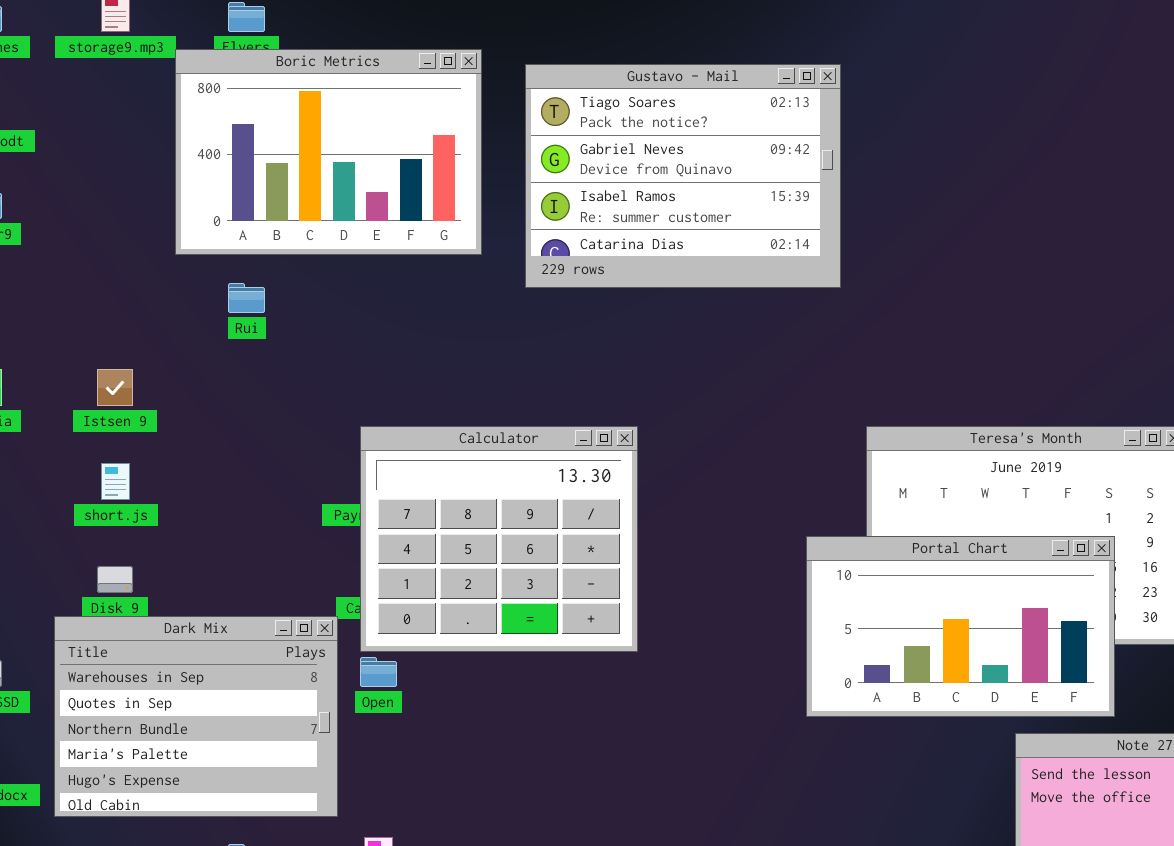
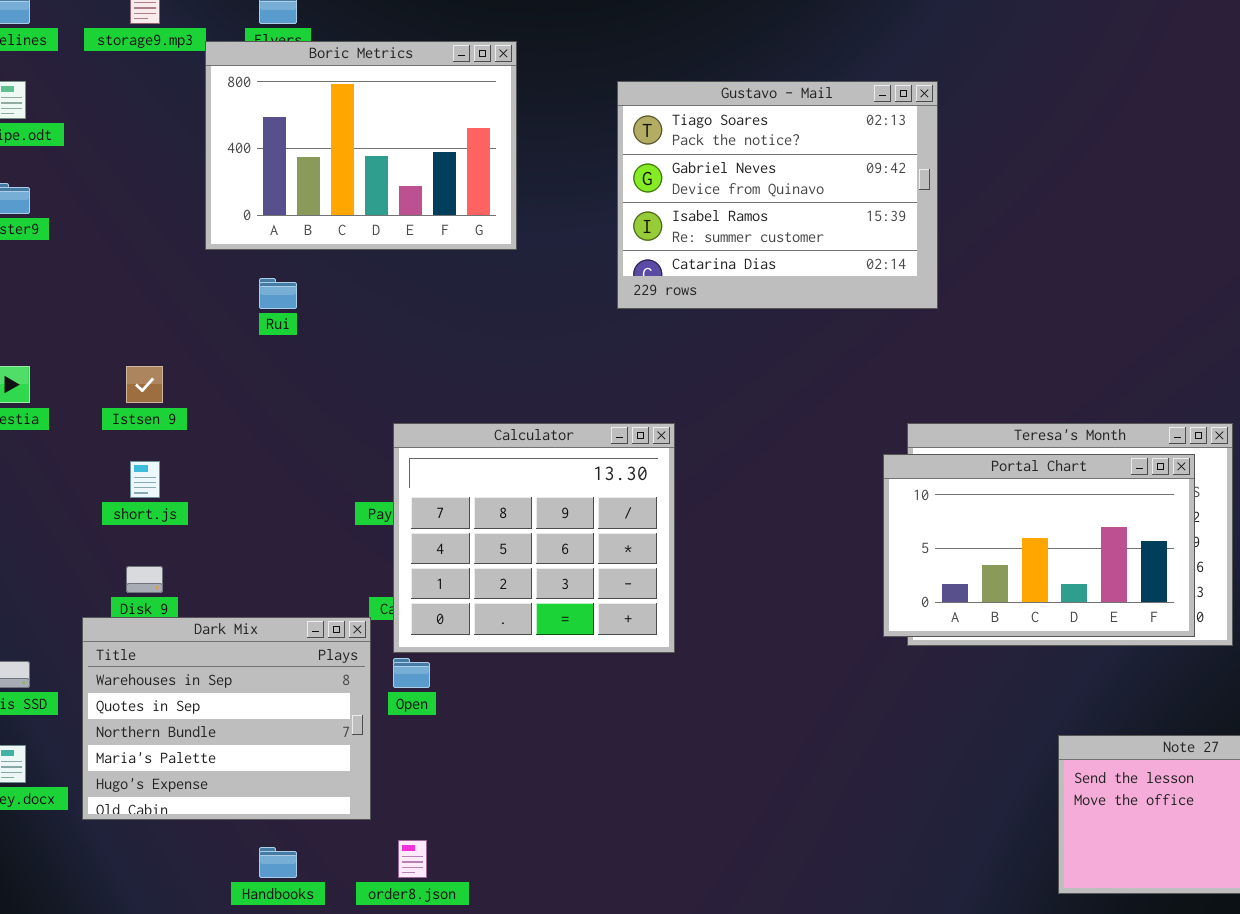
Gustavo - Mail: [525,64,841,288] -> [617,81,938,309], moved
Portal Chart: [806,536,1115,717] -> [883,454,1195,637], moved

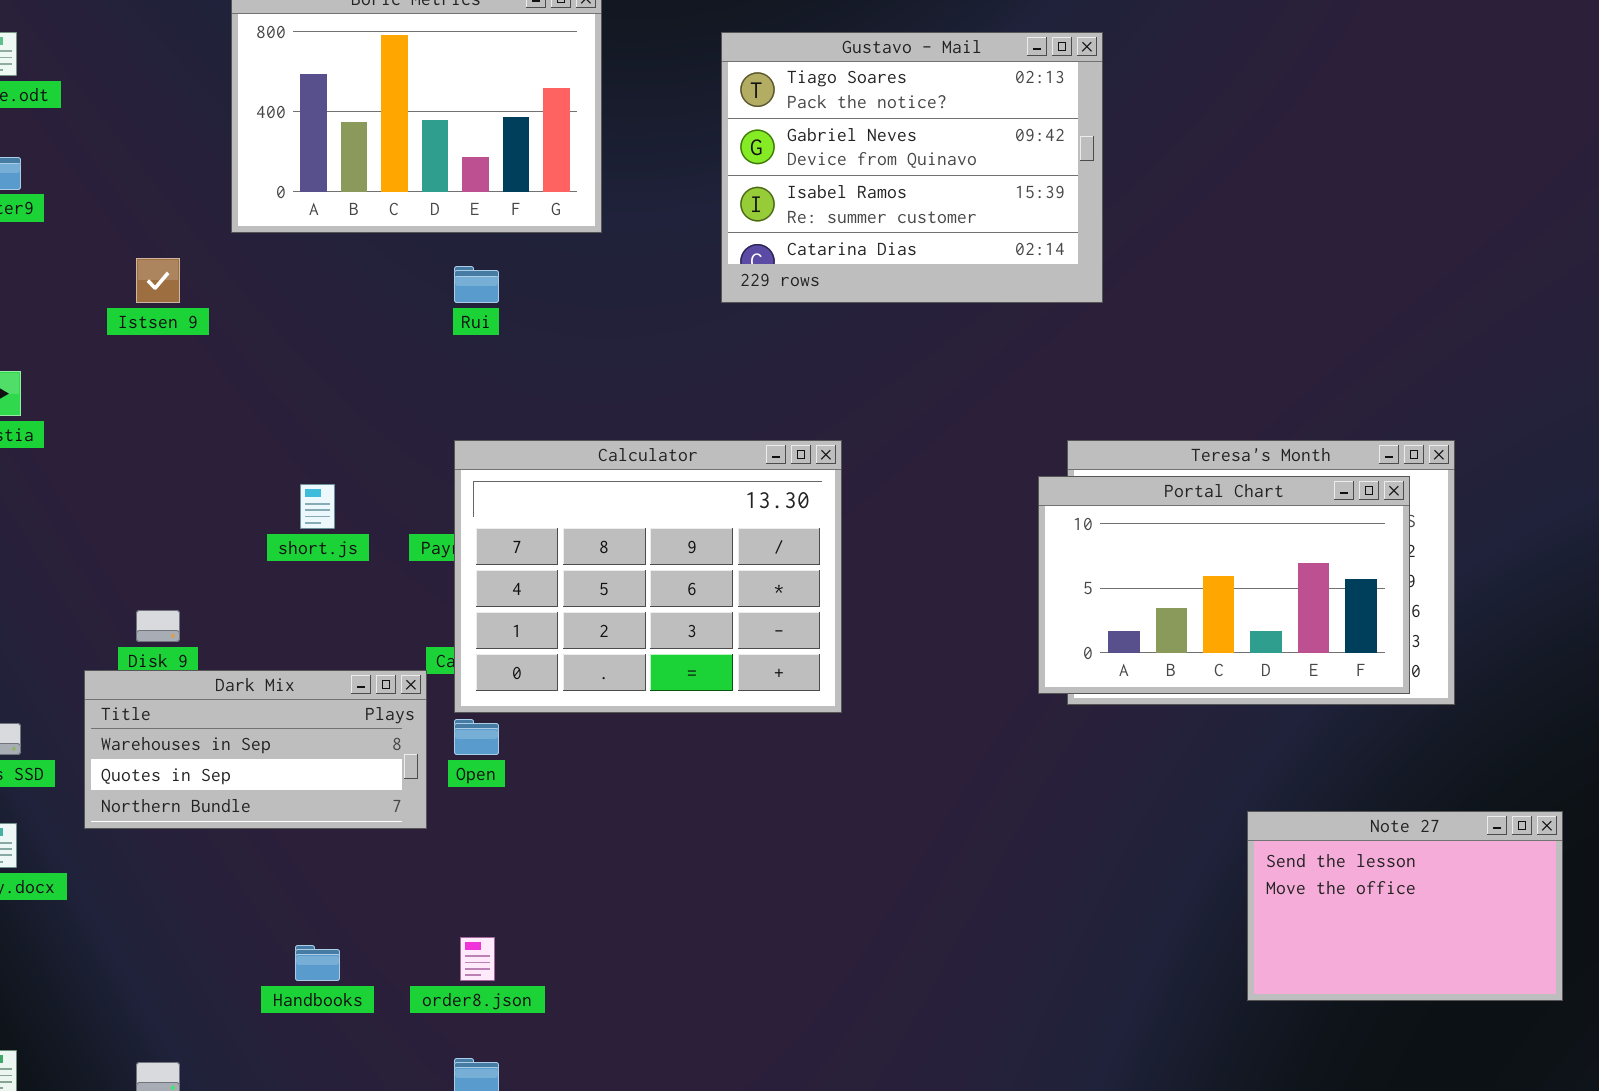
Rui: [259,278,297,309] -> [454,266,499,303], moved
Istsen 9: [126,366,163,403] -> [136,258,180,303], moved
Calculator: [393,423,675,653] -> [454,440,842,713], resized
short.js: [130,461,160,498] -> [300,484,335,529], moved
Dark Mix: [82,617,371,820] -> [84,670,427,829], resized

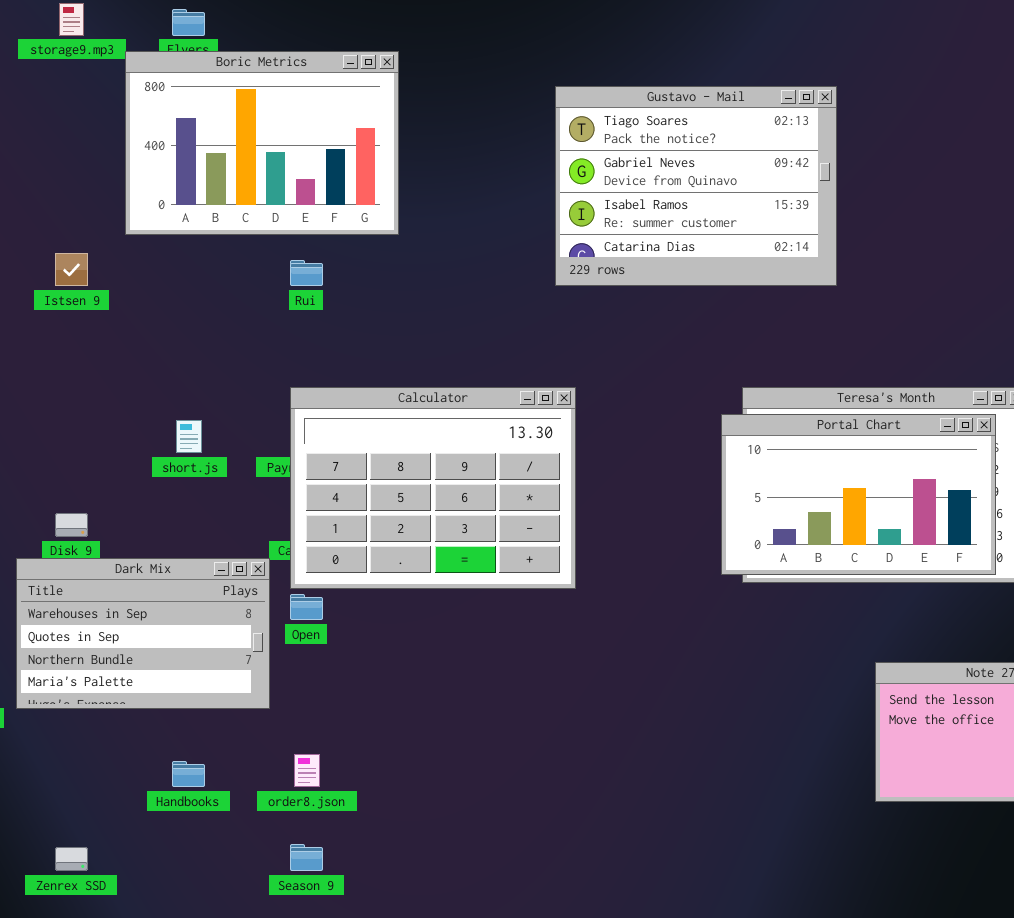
Gustavo - Mail: [721,32,1103,303] -> [555,86,837,286], moved
Dark Mix: [84,670,427,829] -> [16,558,270,709], resized

